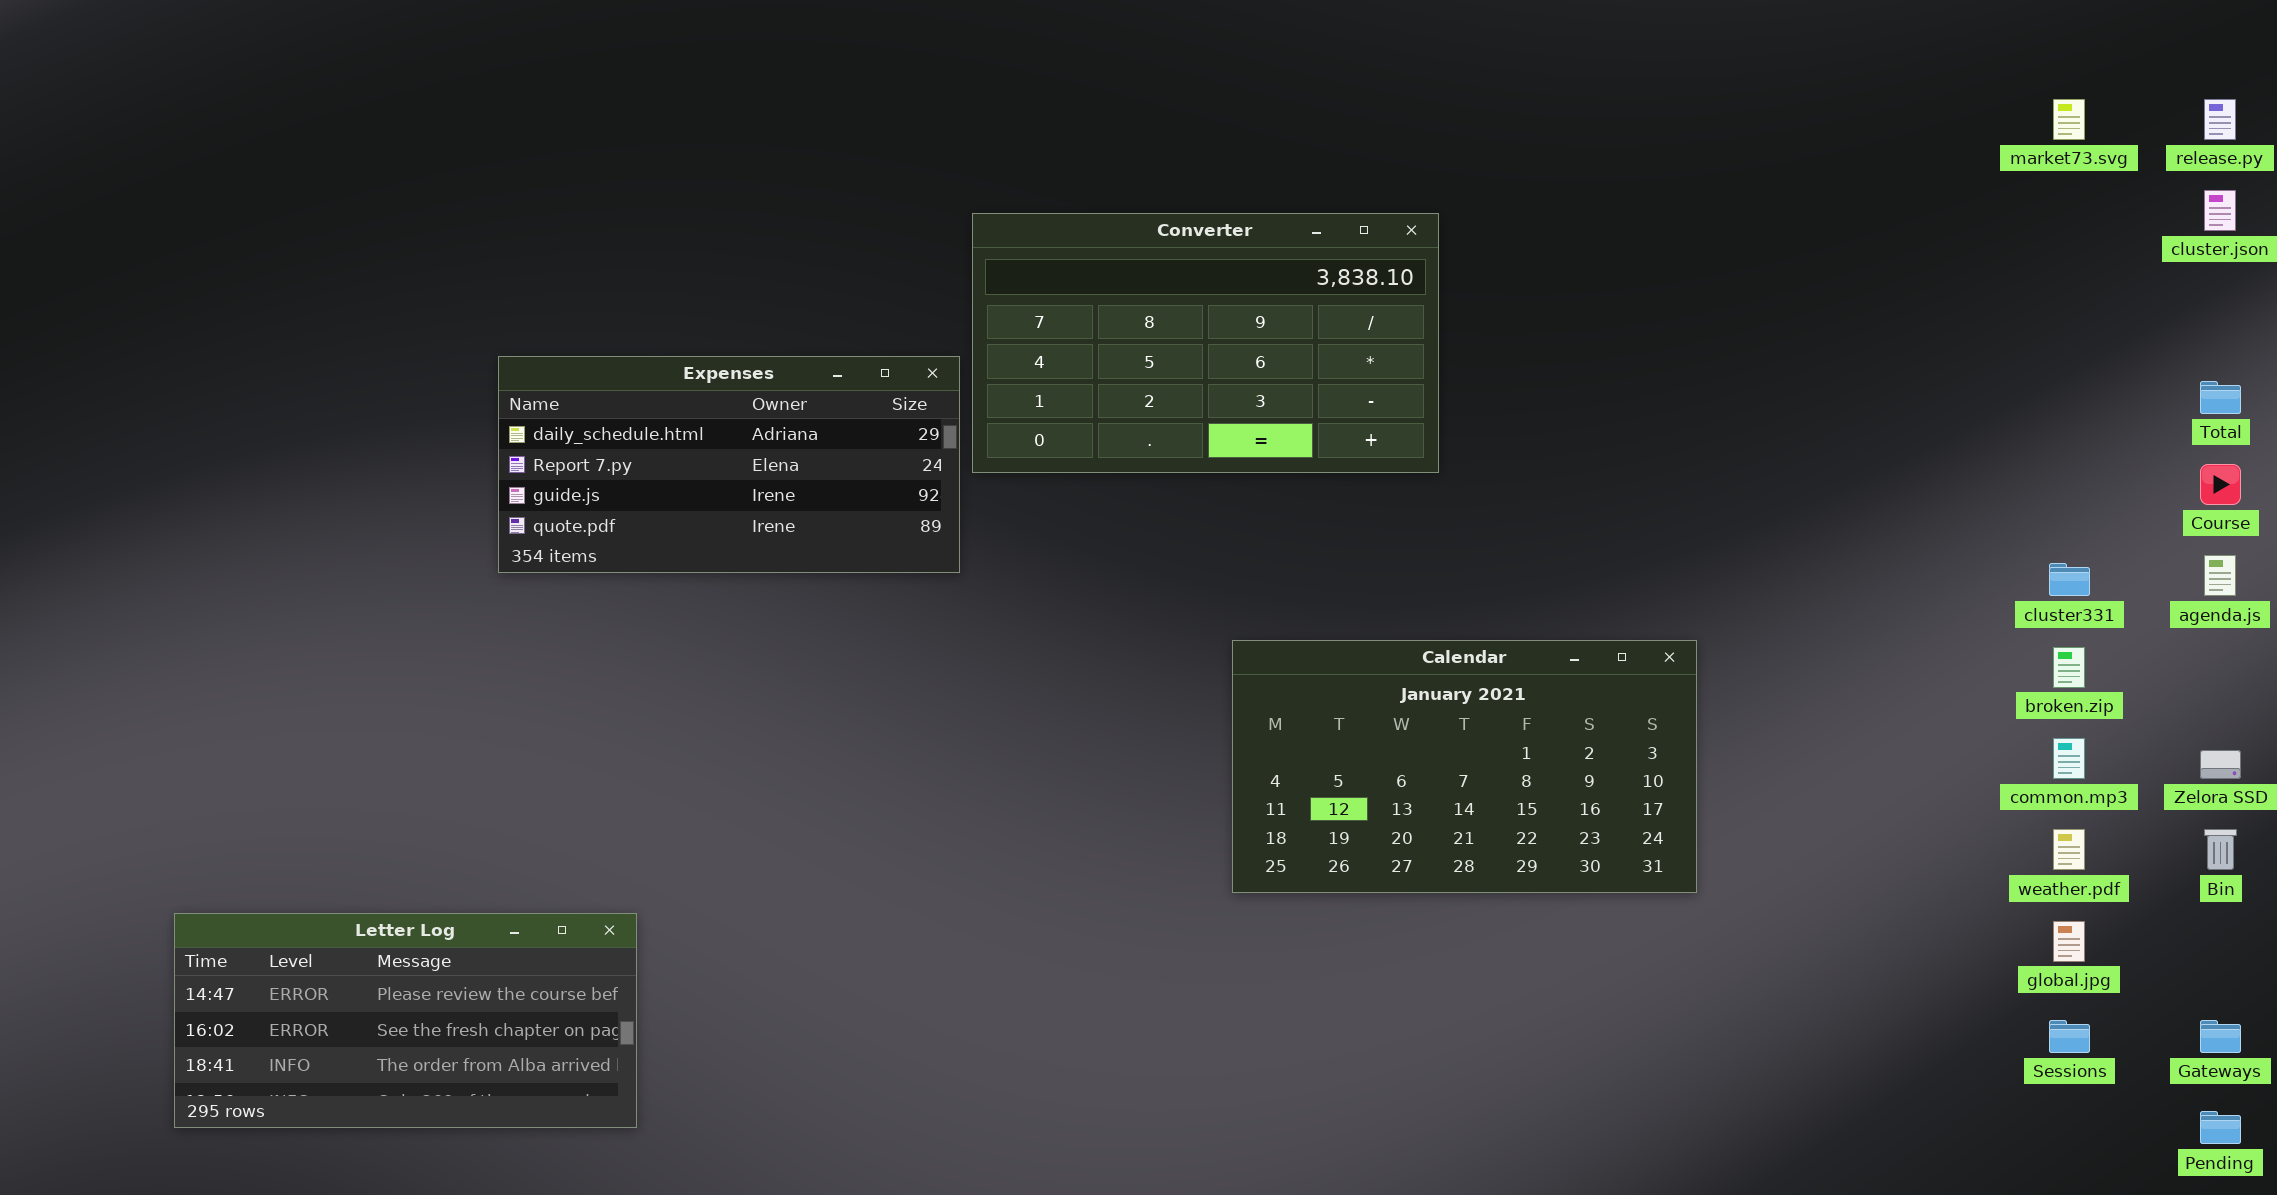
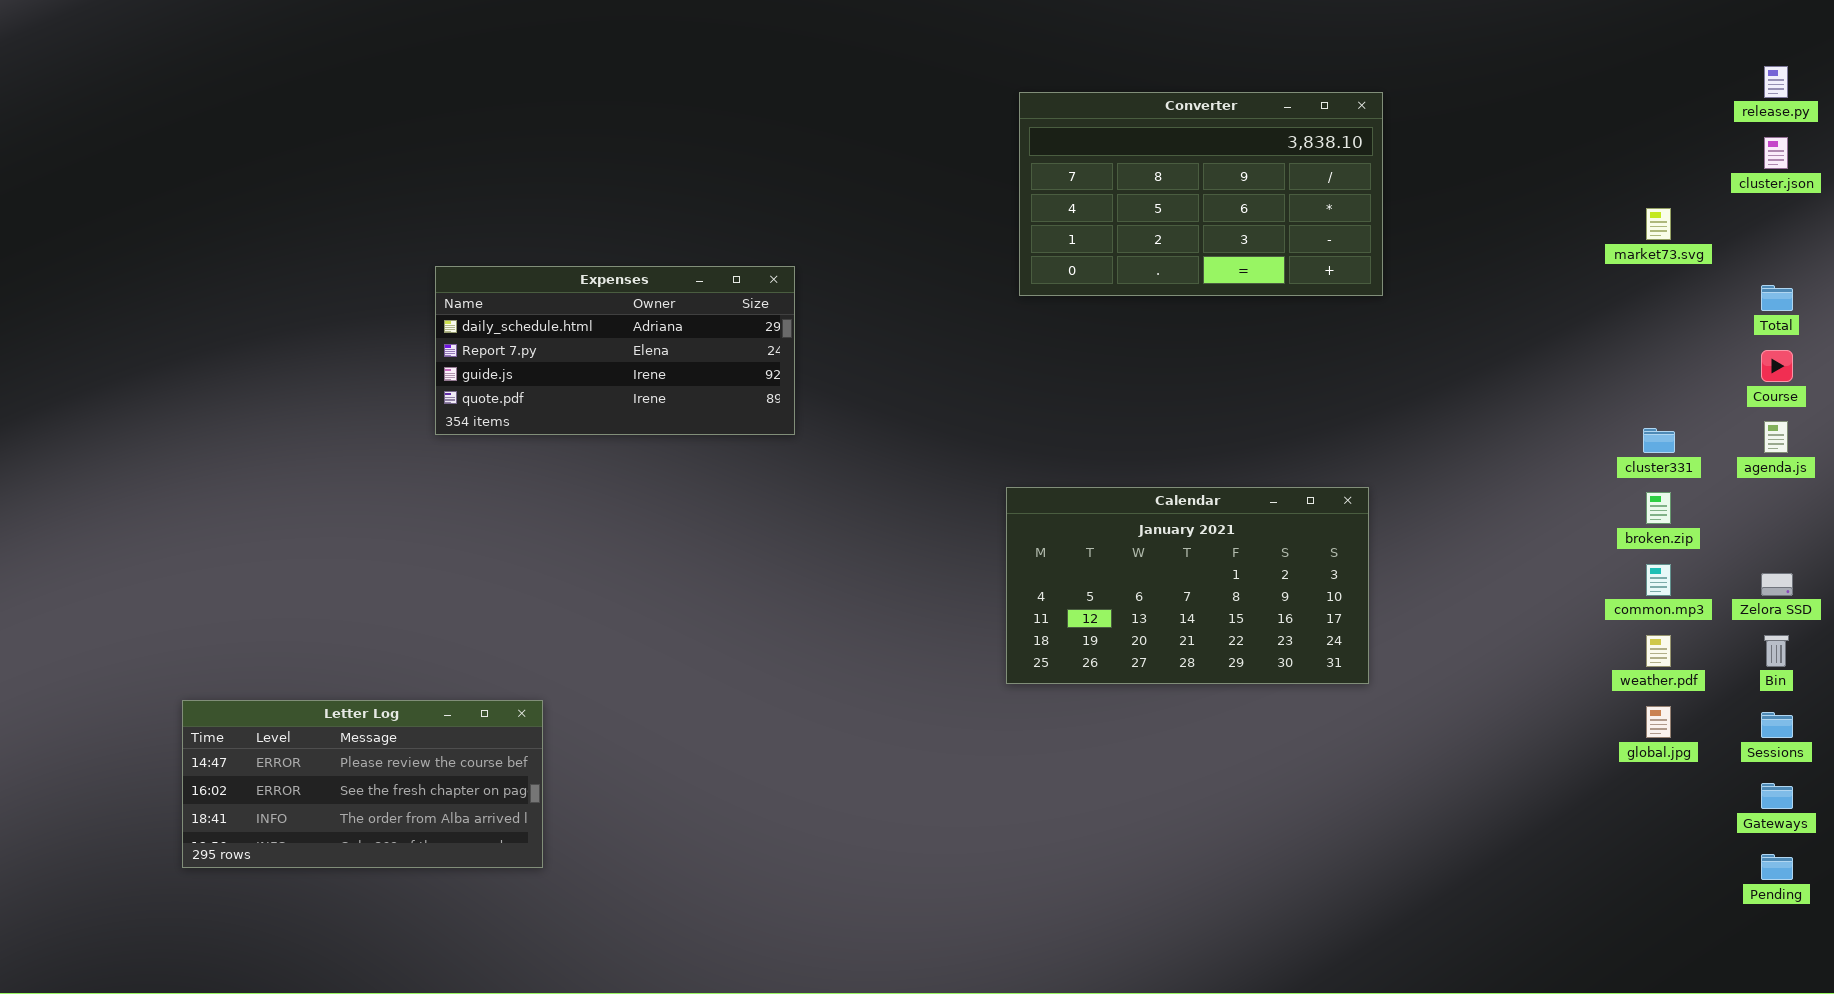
market73.svg: [2053,99,2085,140] -> [1646,208,1671,240], moved
Converter: [972,213,1439,473] -> [1019,92,1383,296], moved
Sessions: [2049,1020,2090,1053] -> [1761,712,1793,738], moved

